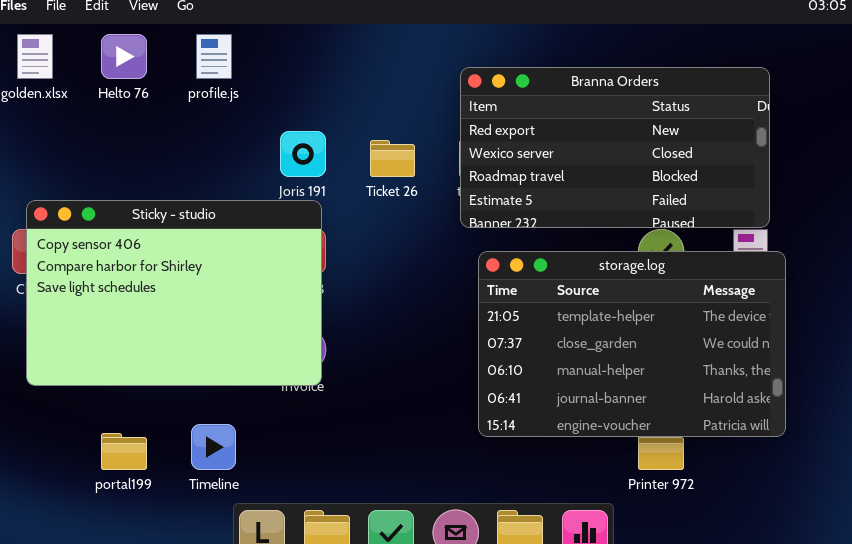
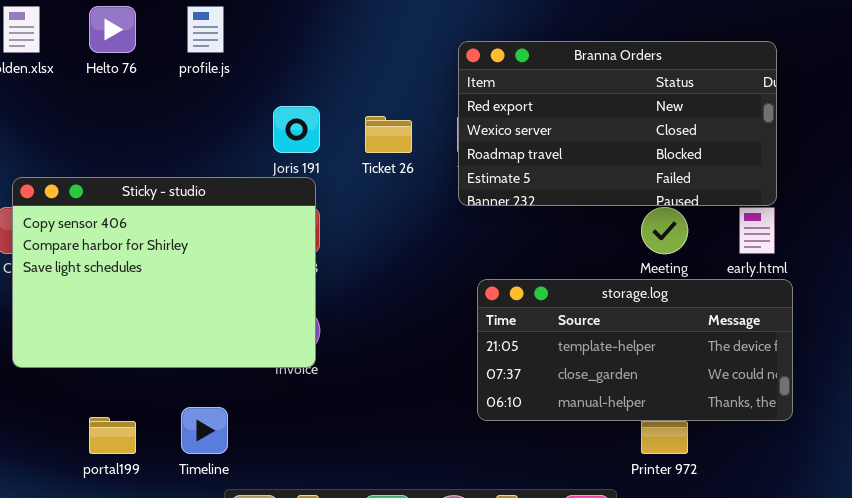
storage.log: [478,251,786,437] -> [477,279,793,421], resized

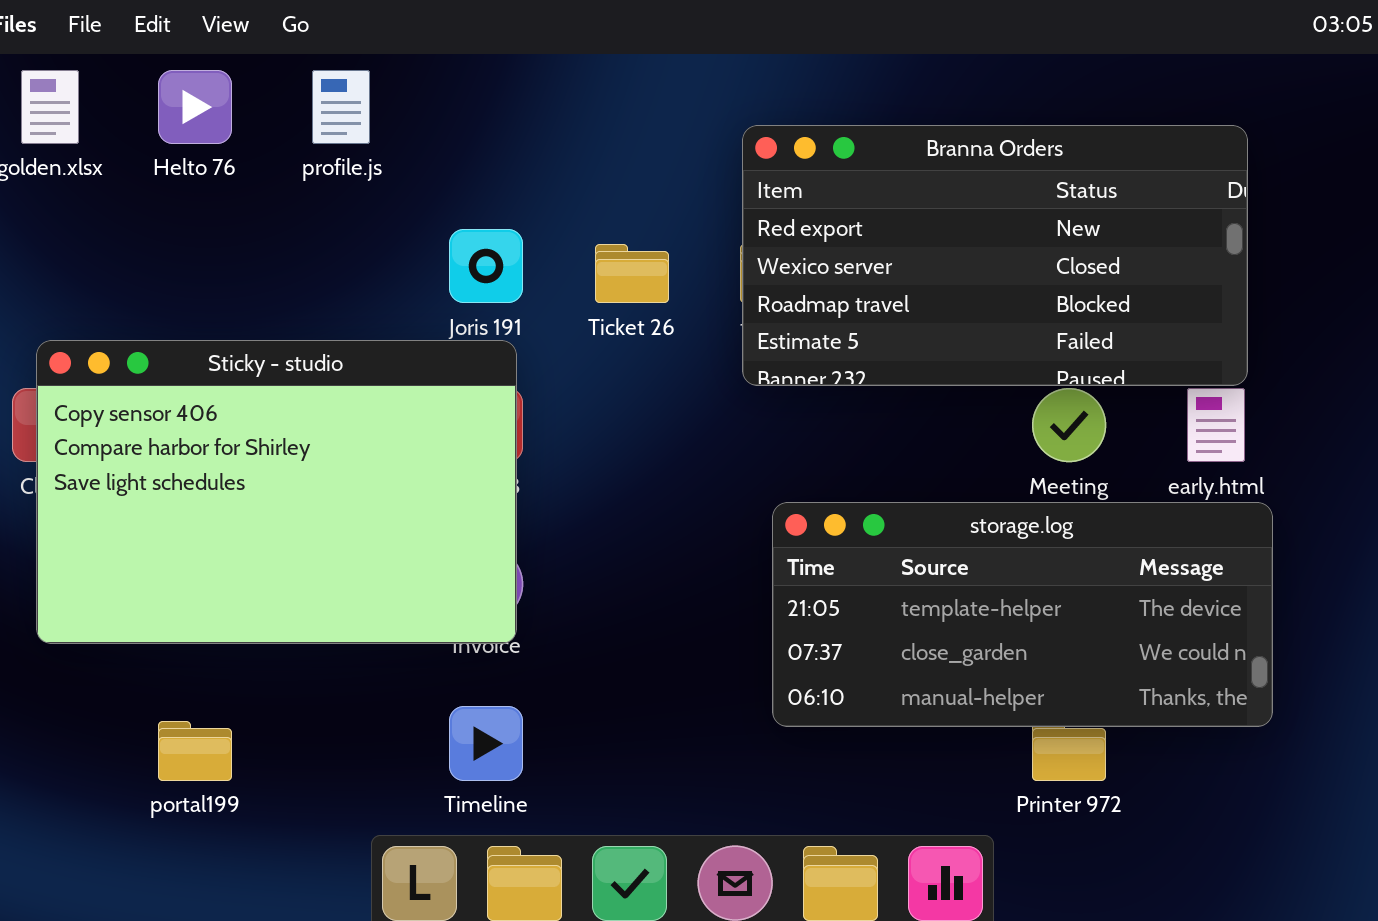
Timeline: [181,407,228,454] -> [449,706,523,781], moved

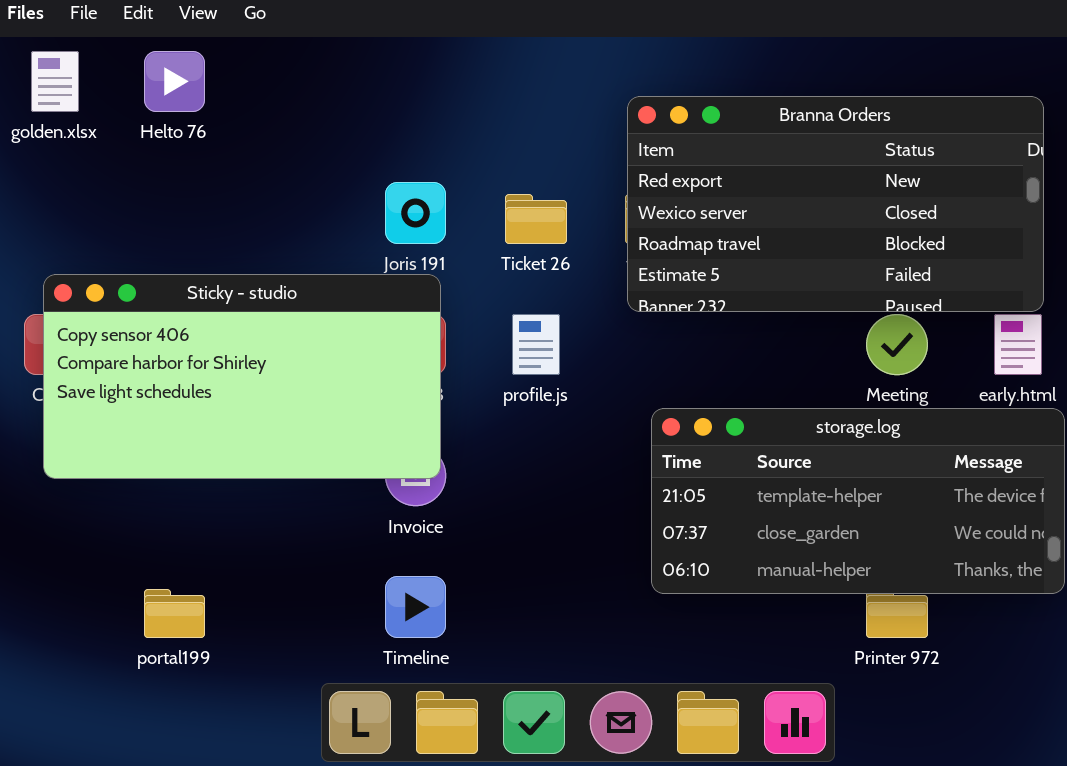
profile.js: [312,70,370,144] -> [512,314,560,375], moved
Sticky - studio: [36,340,517,644] -> [43,274,441,479], resized

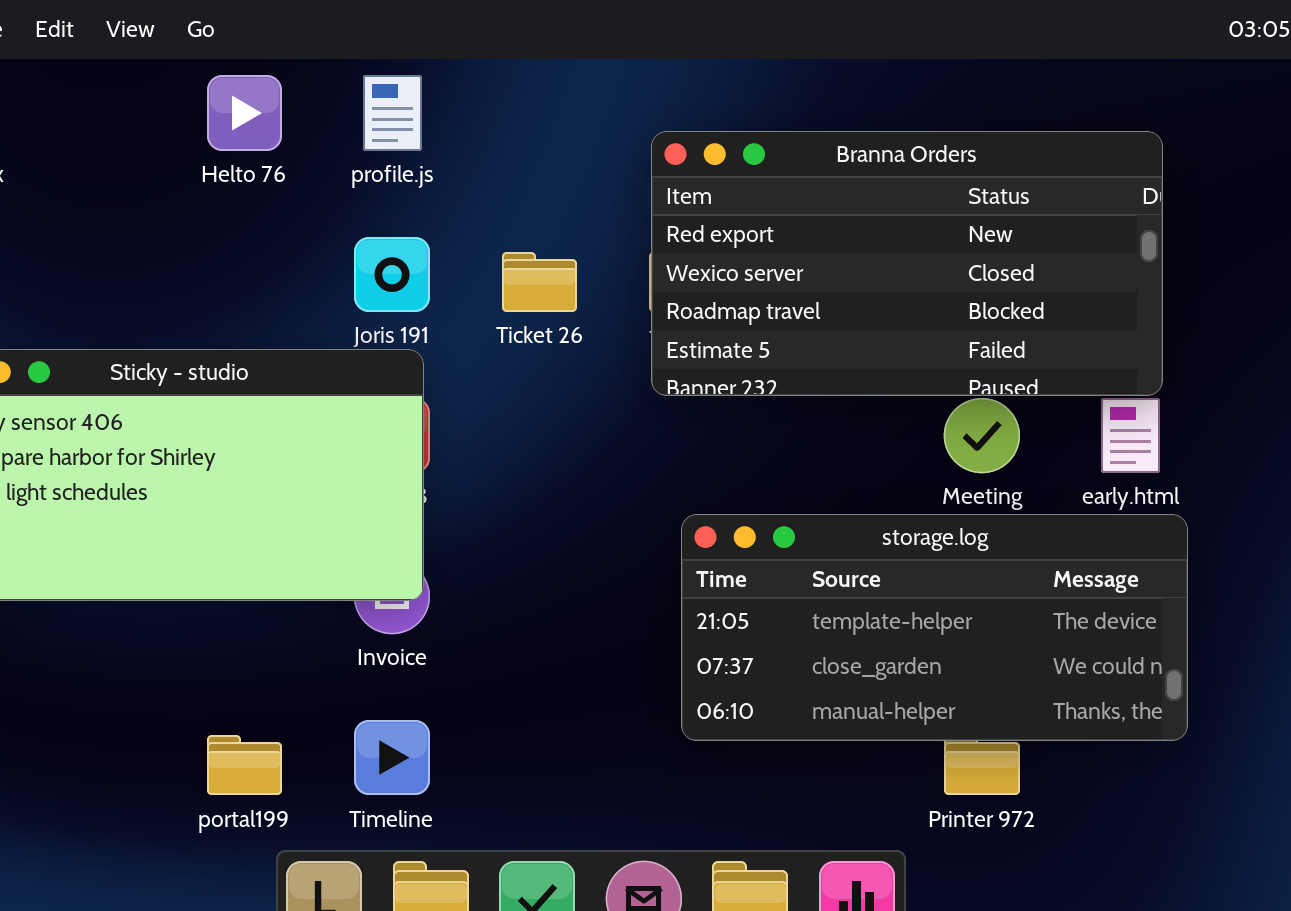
Helto 76: [144,51,205,112] -> [207,75,282,151], moved
profile.js: [512,314,560,375] -> [363,75,422,151], moved
portal199: [144,589,205,638] -> [207,735,282,795], moved

